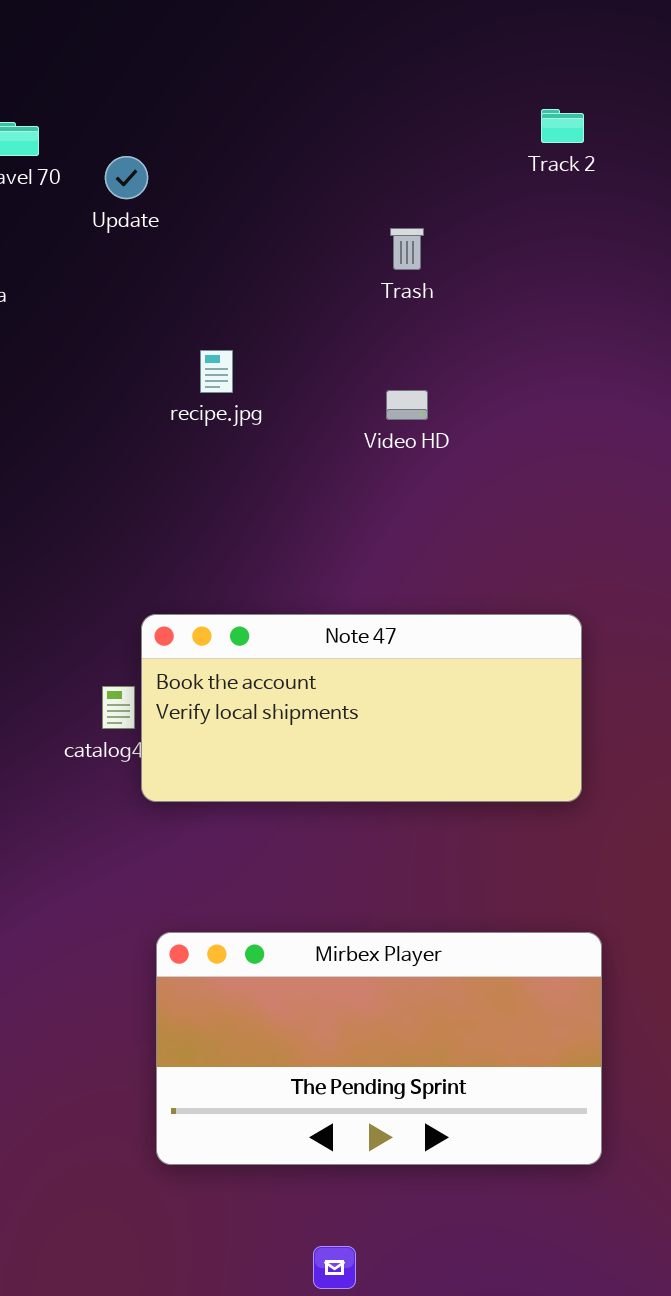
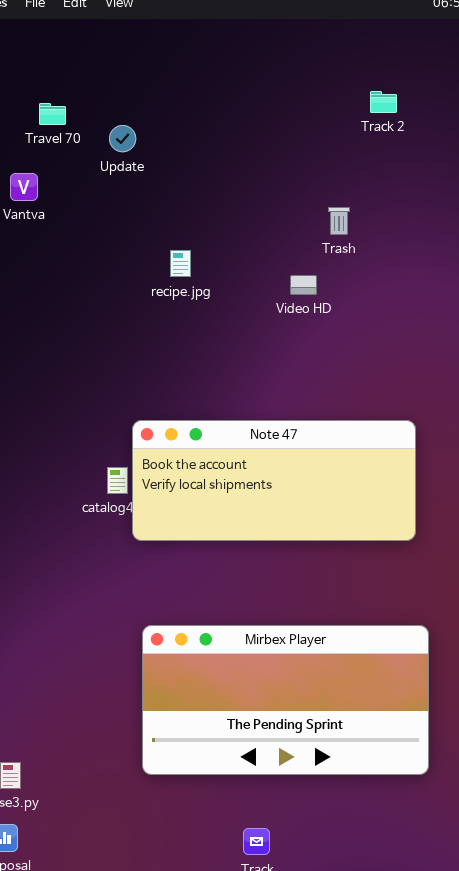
Track 2: [541,109,584,143] -> [370,91,397,113], moved
Trash: [390,228,424,270] -> [328,207,350,235], moved

